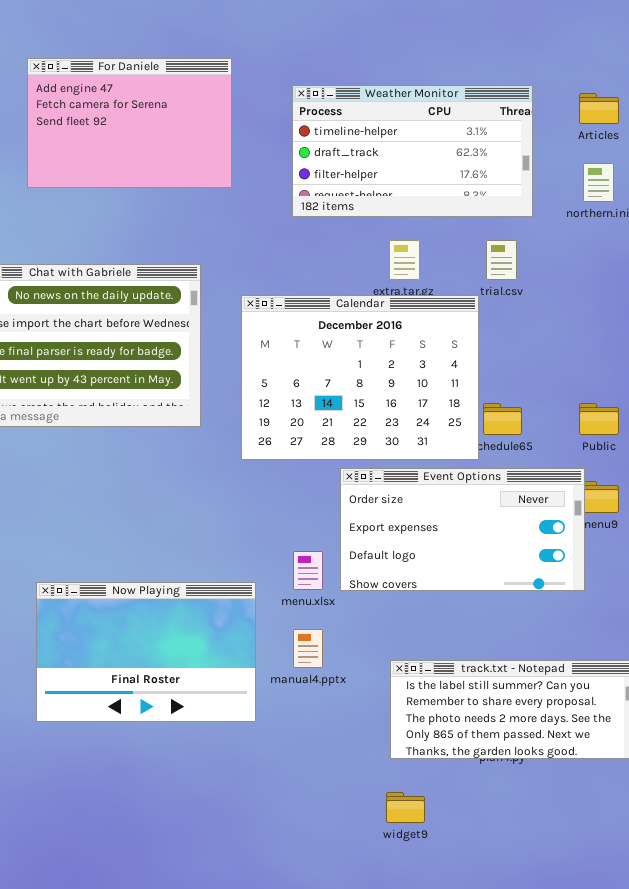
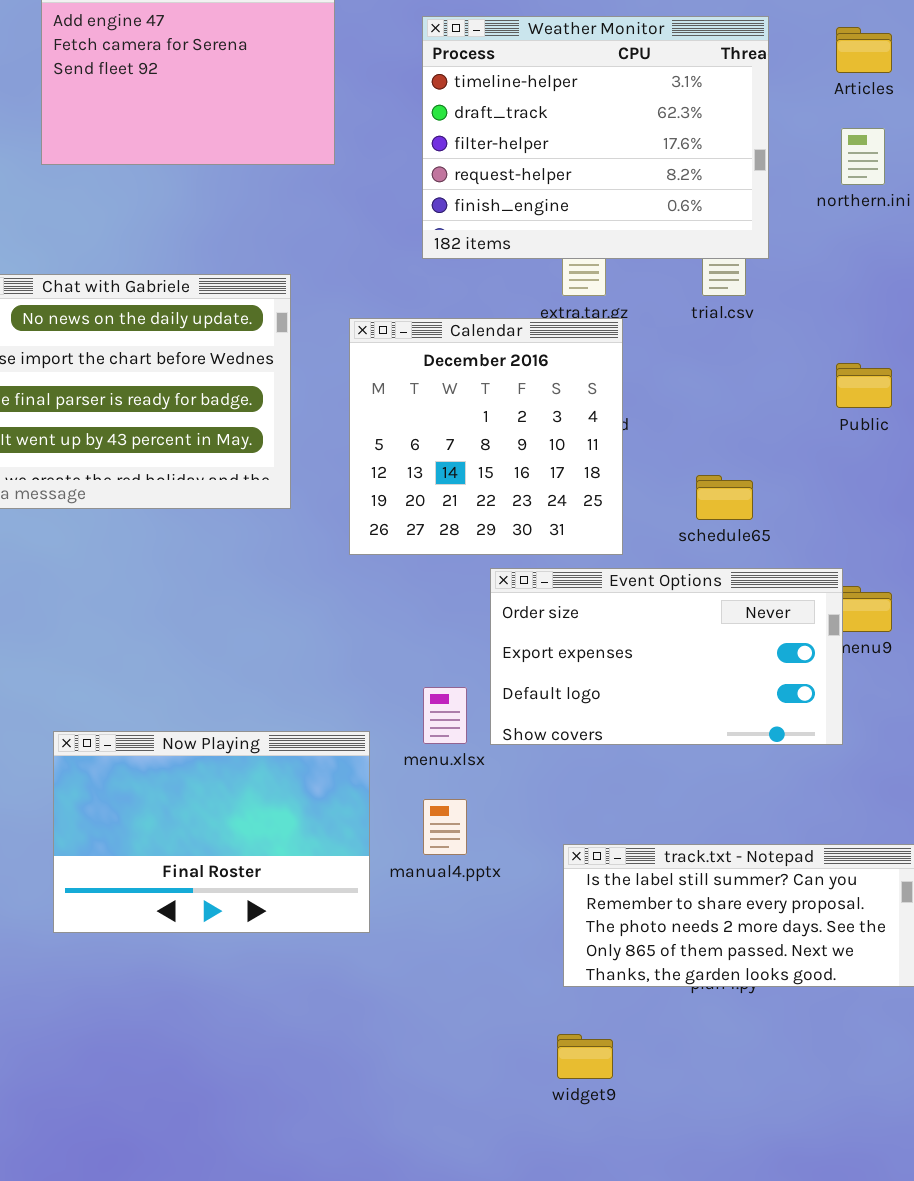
Weather Monitor: [292,85,533,217] -> [422,16,769,259], resized
Calendar: [241,295,479,460] -> [349,318,623,555], resized
Public: [579,403,619,435] -> [836,363,892,408], moved

